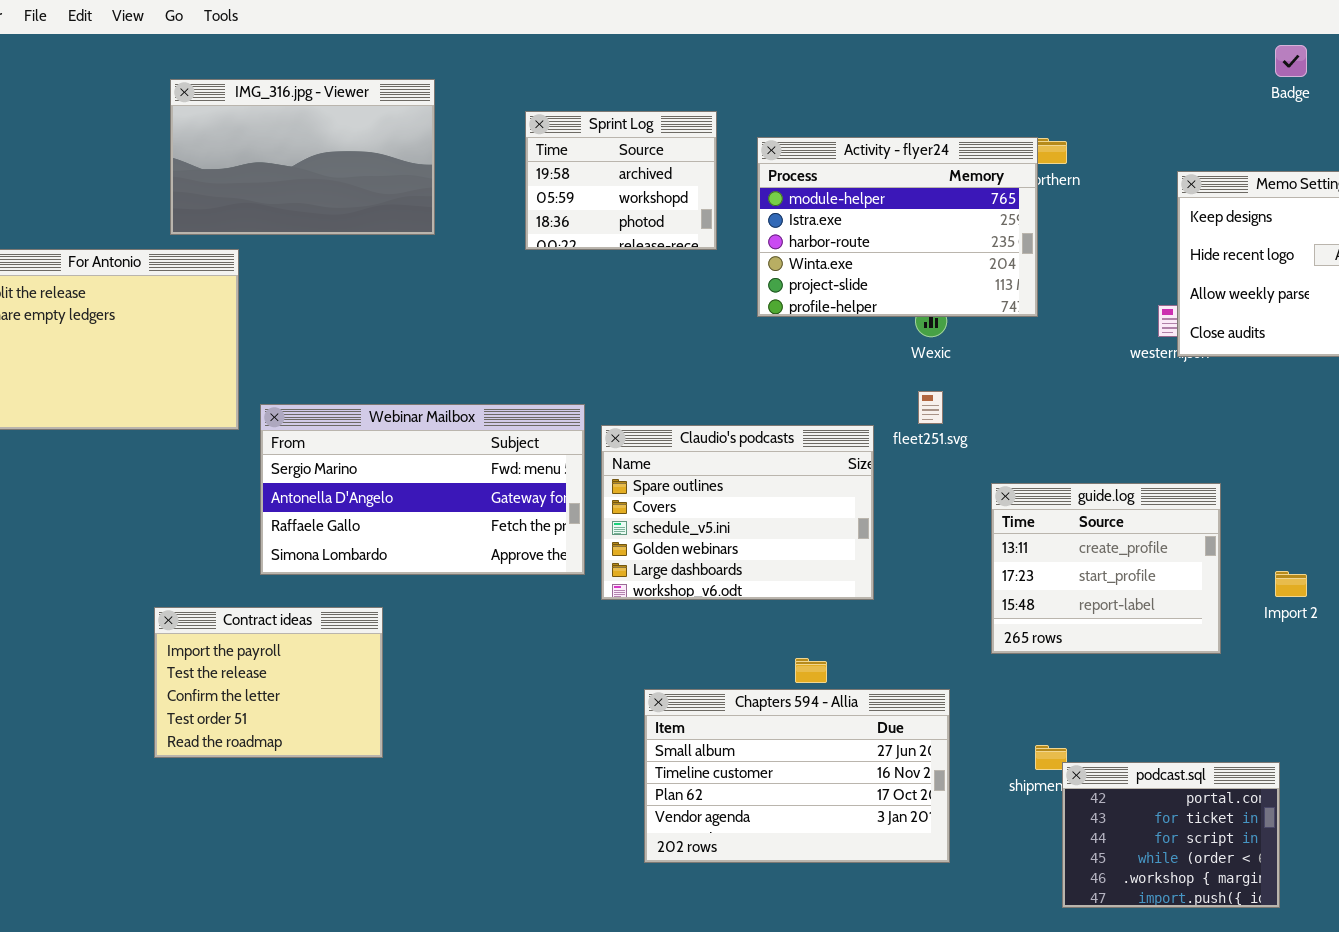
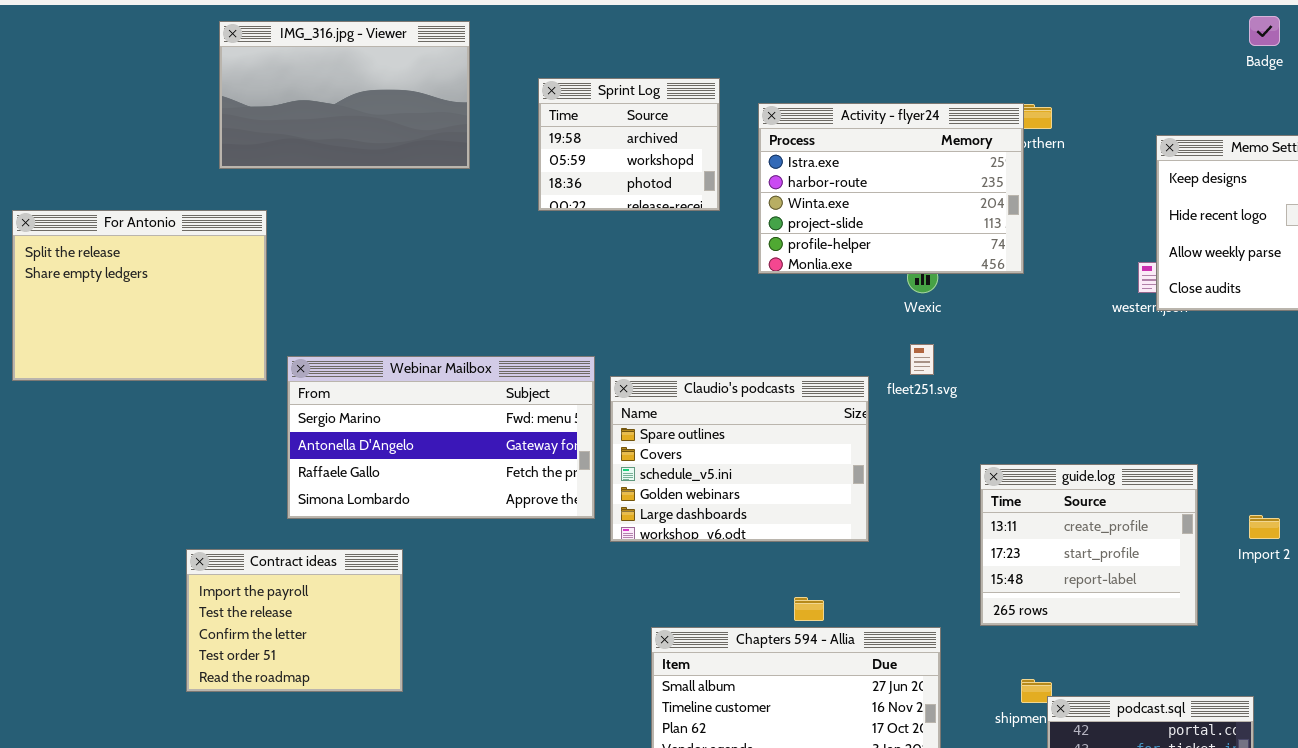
IMG_316.jpg - Viewer: [170,79,435,235] -> [219,21,470,169], moved
Activity - flyer24: [757,137,1038,317] -> [758,103,1024,274], scrolled down 1 row
guide.log: [991,483,1221,654] -> [980,464,1198,626], moved

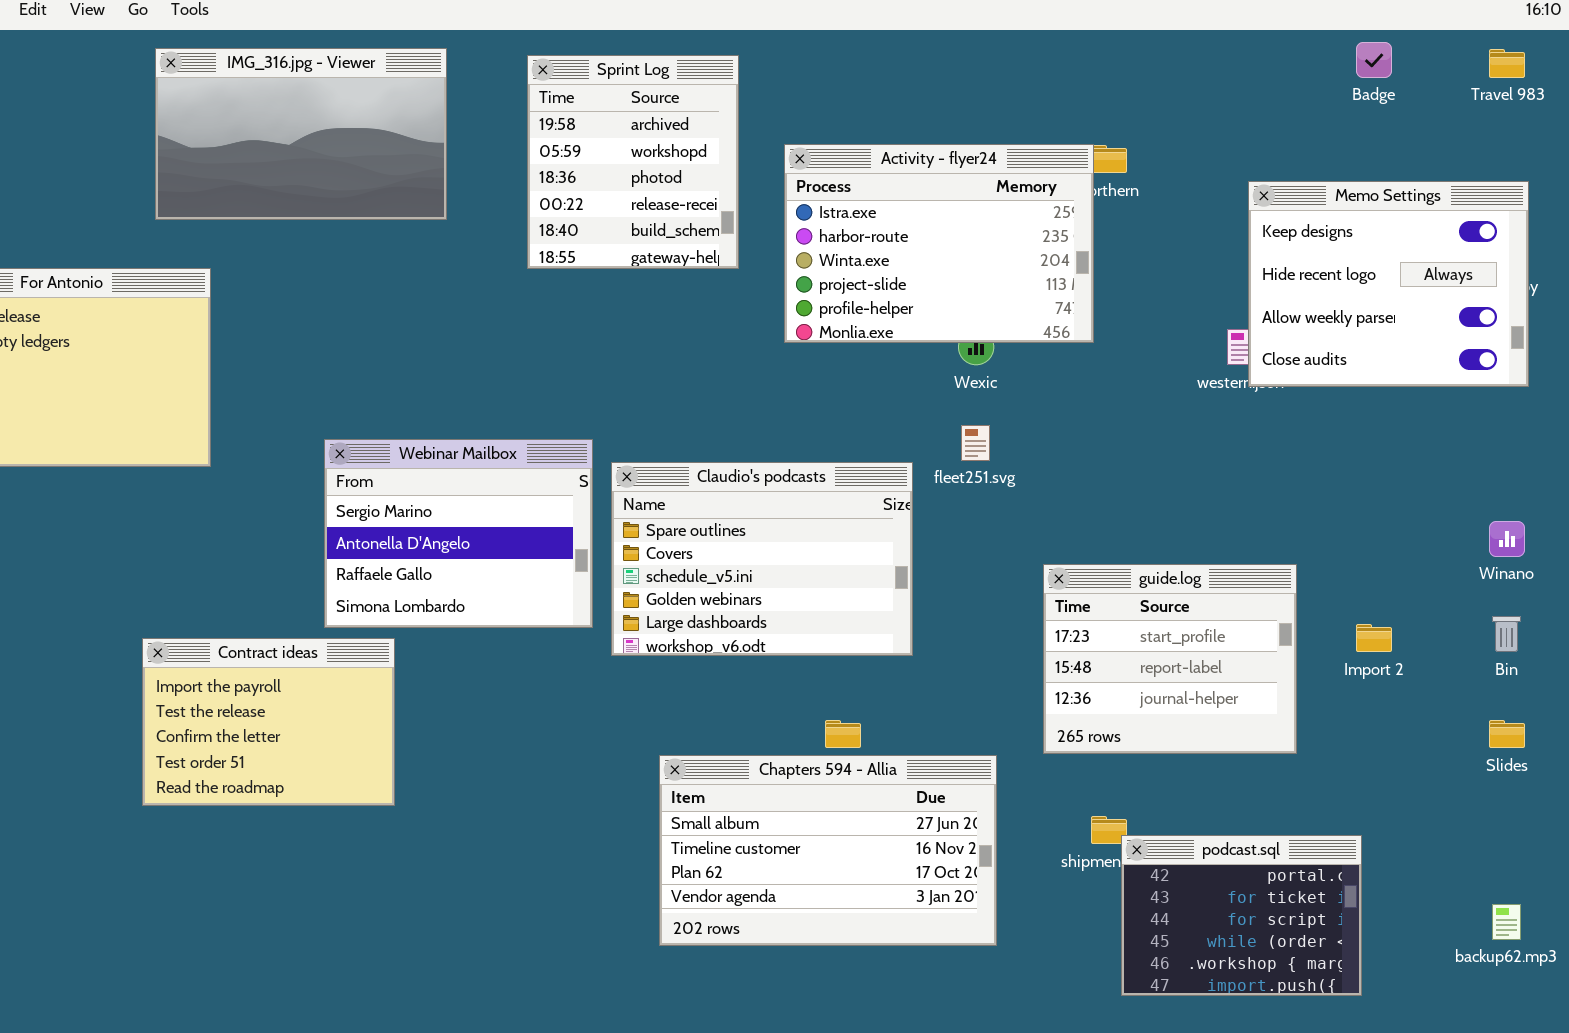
Sprint Log: [538,78,720,211] -> [527,55,739,269], resized
Webinar Mailbox: [287,356,595,519] -> [324,439,593,628], resized
guide.log: [980,464,1198,626] -> [1043,564,1297,754], scrolled down 1 row
Contract ideas: [186,549,403,692] -> [142,638,395,806], moved

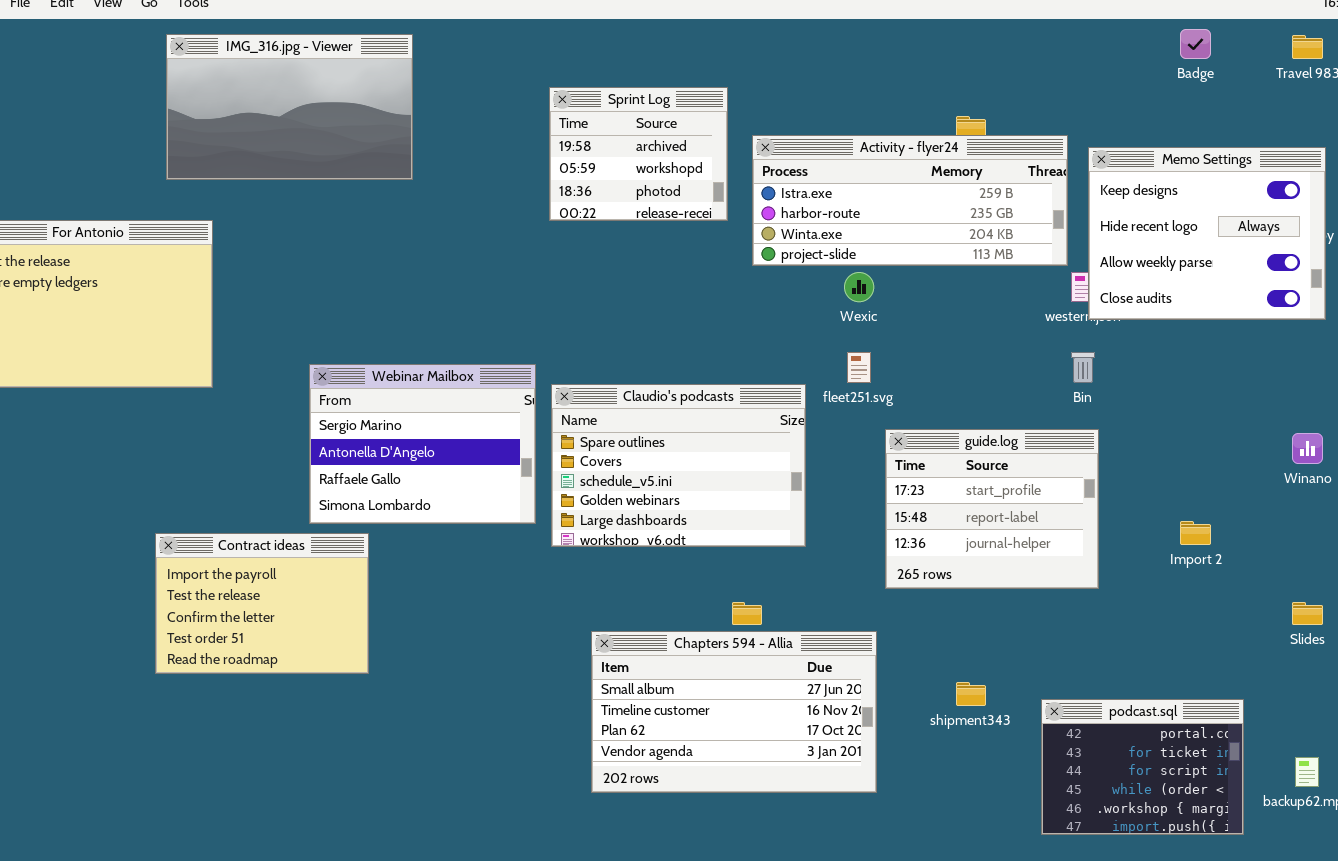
Sprint Log: [527,55,739,269] -> [549,87,728,221], moved, resized
Activity - flyer24: [784,144,1094,343] -> [752,135,1068,266], moved, resized
guide.log: [1043,564,1297,754] -> [885,429,1099,589], moved
Bin: [1492,616,1521,652] -> [1071,352,1095,383], moved
podcast.sql: [1121,835,1362,996] -> [1041,699,1244,835], moved

